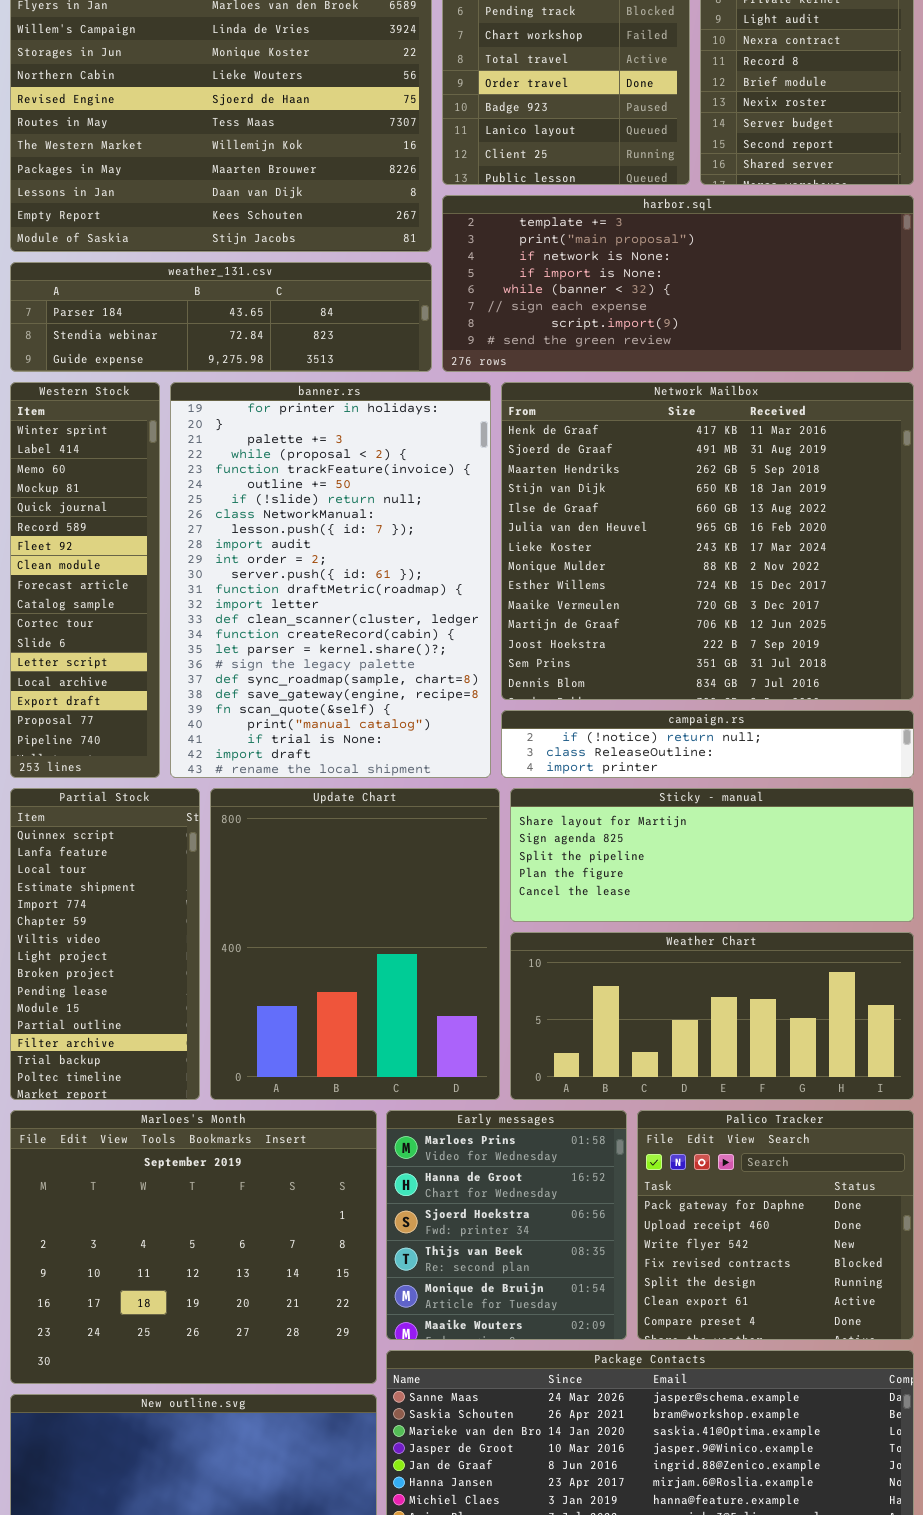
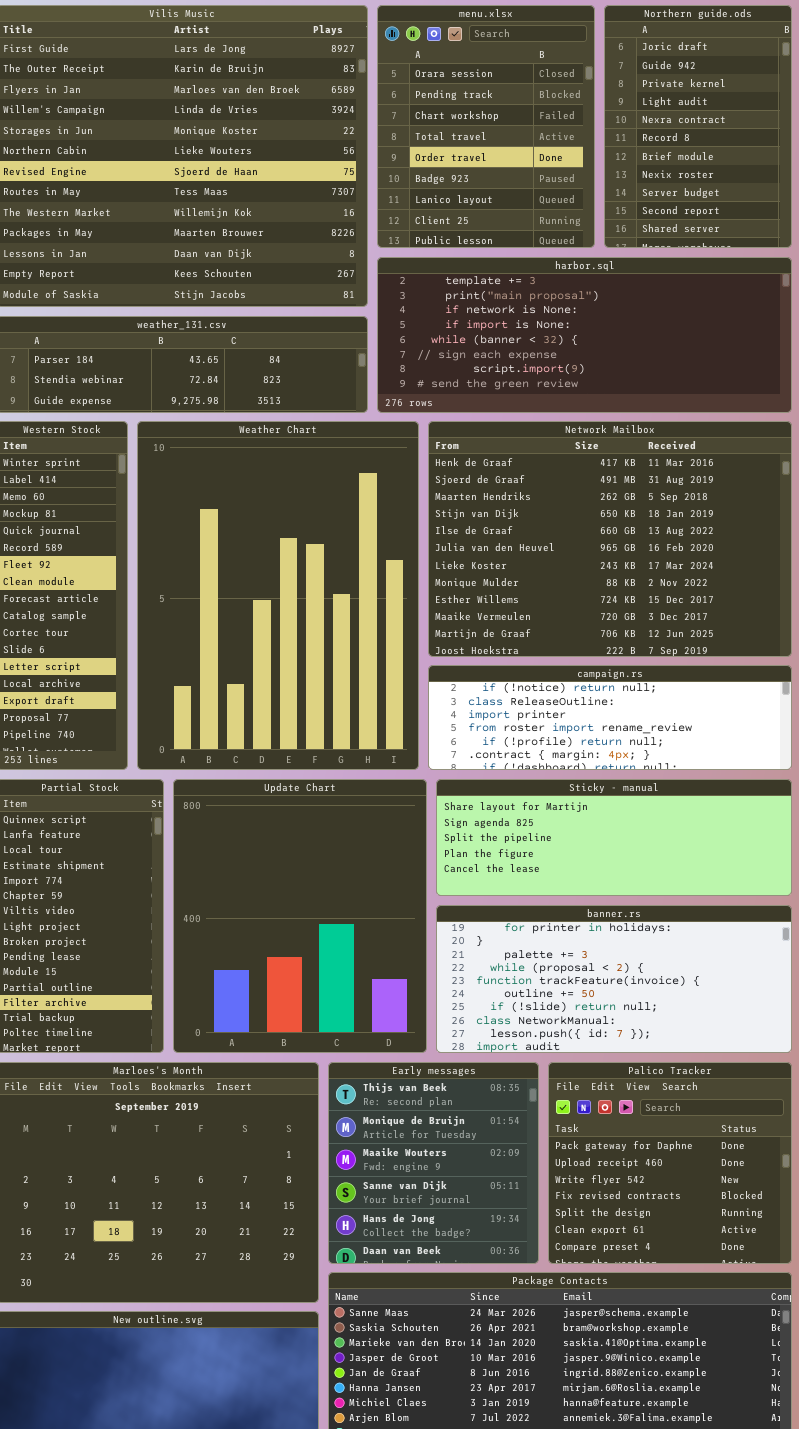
banner.rs: [170,382,491,778] -> [436,905,792,1053], moved, resized
Network Mailbox: [501,382,914,700] -> [428,421,792,657], resized
campaign.rs: [501,710,914,778] -> [428,665,792,770], resized
Weather Chart: [510,932,914,1100] -> [137,421,419,770], moved, resized
Early messages: [386,1110,627,1340] -> [328,1062,539,1264], scrolled down 3 rows

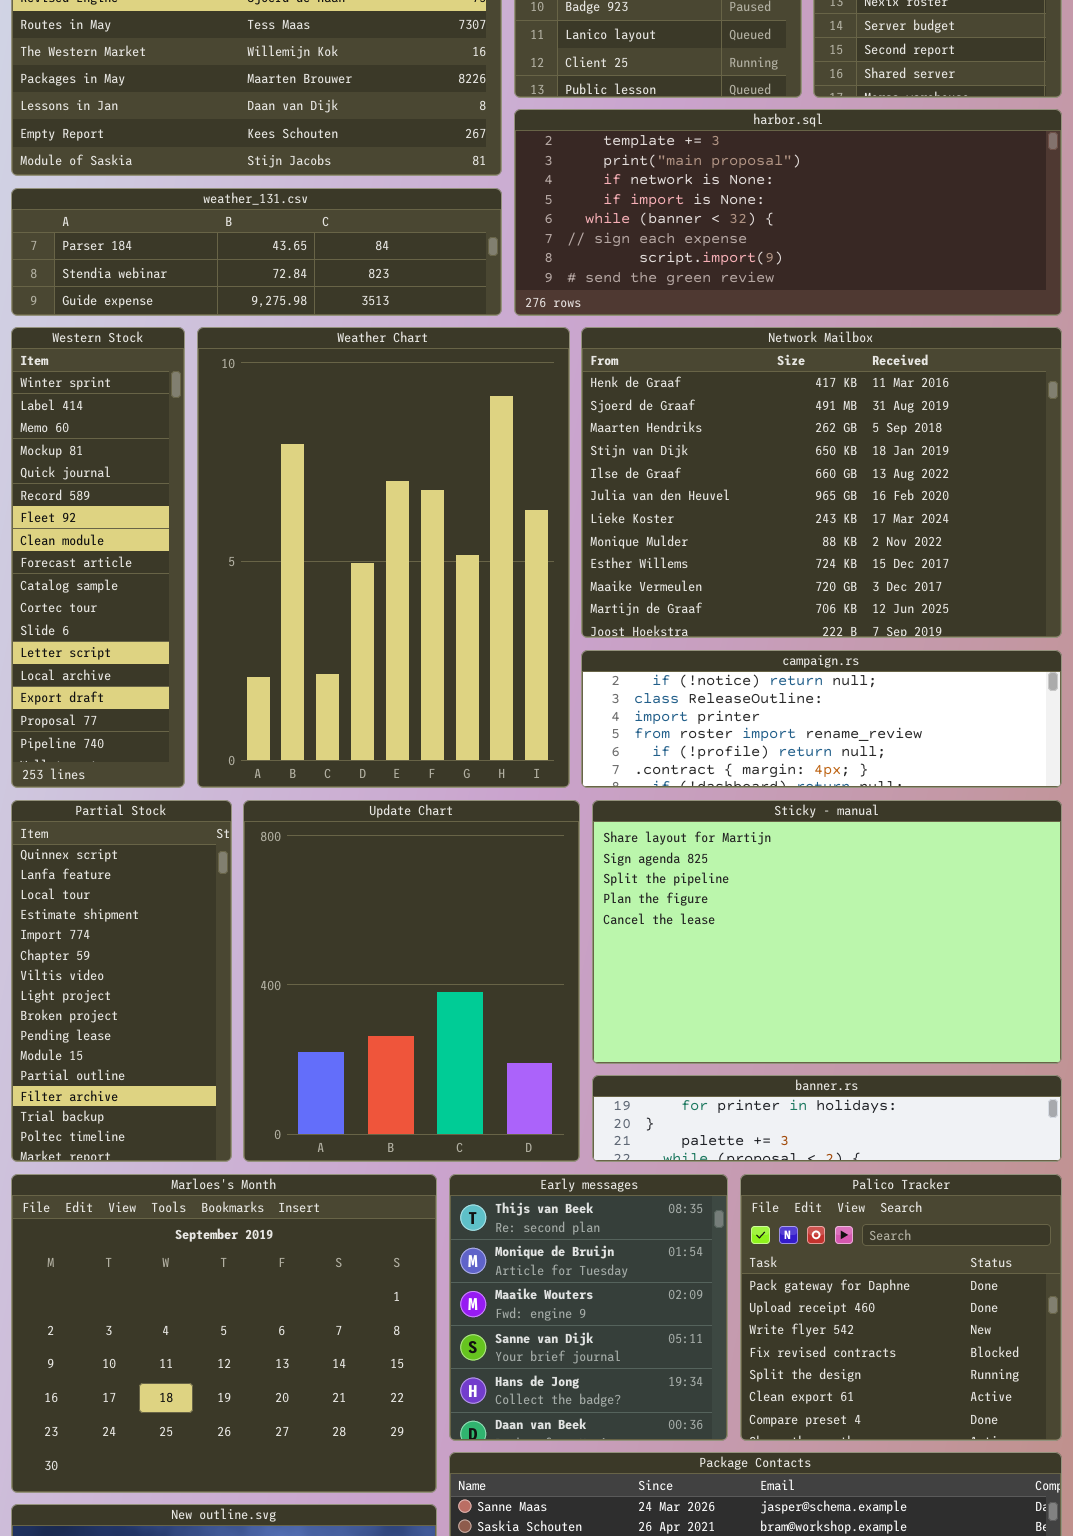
Sticky - manual: [436,779,792,896] -> [592,800,1062,1064], resized
banner.rs: [436,905,792,1053] -> [592,1075,1062,1162], resized

